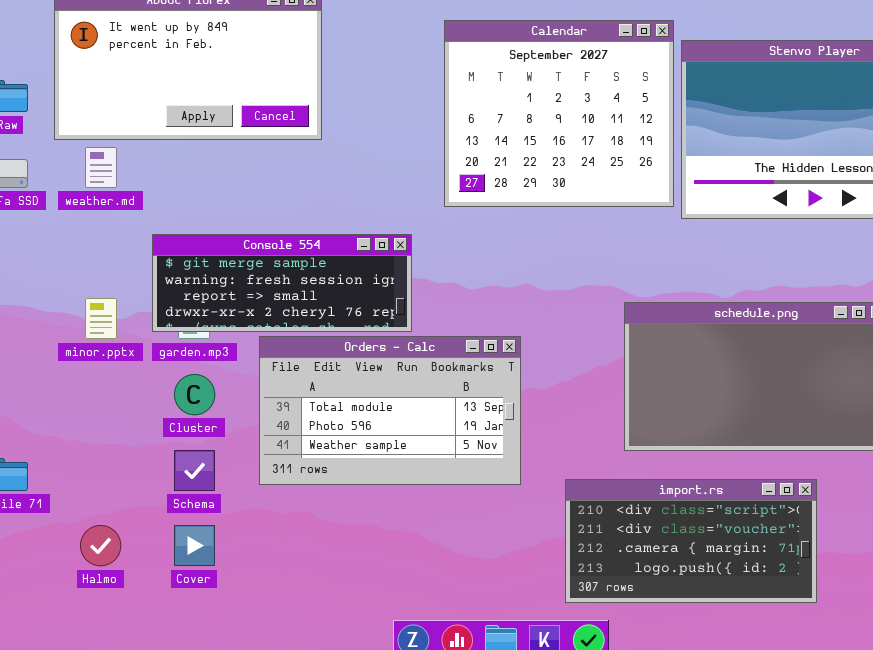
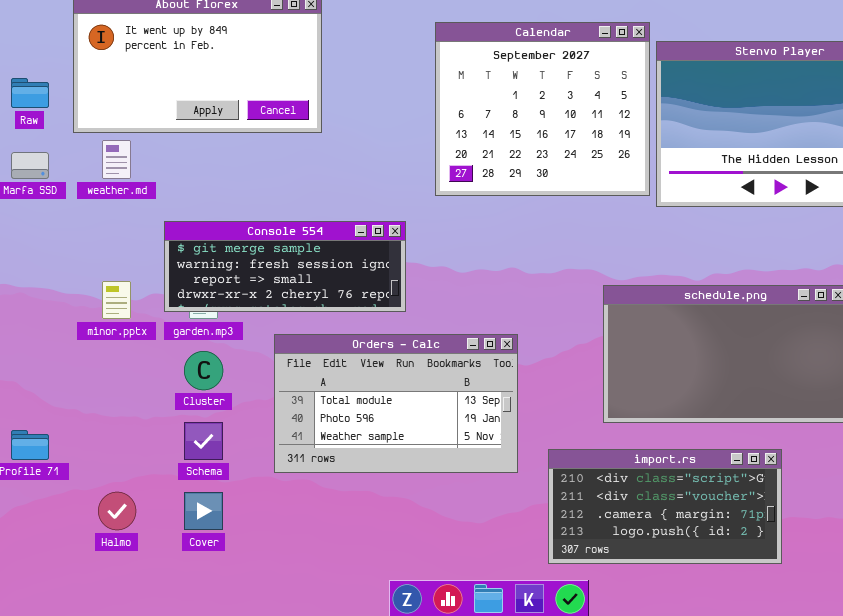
Orders - Calc: [259,336,521,485] -> [274,334,518,473], moved

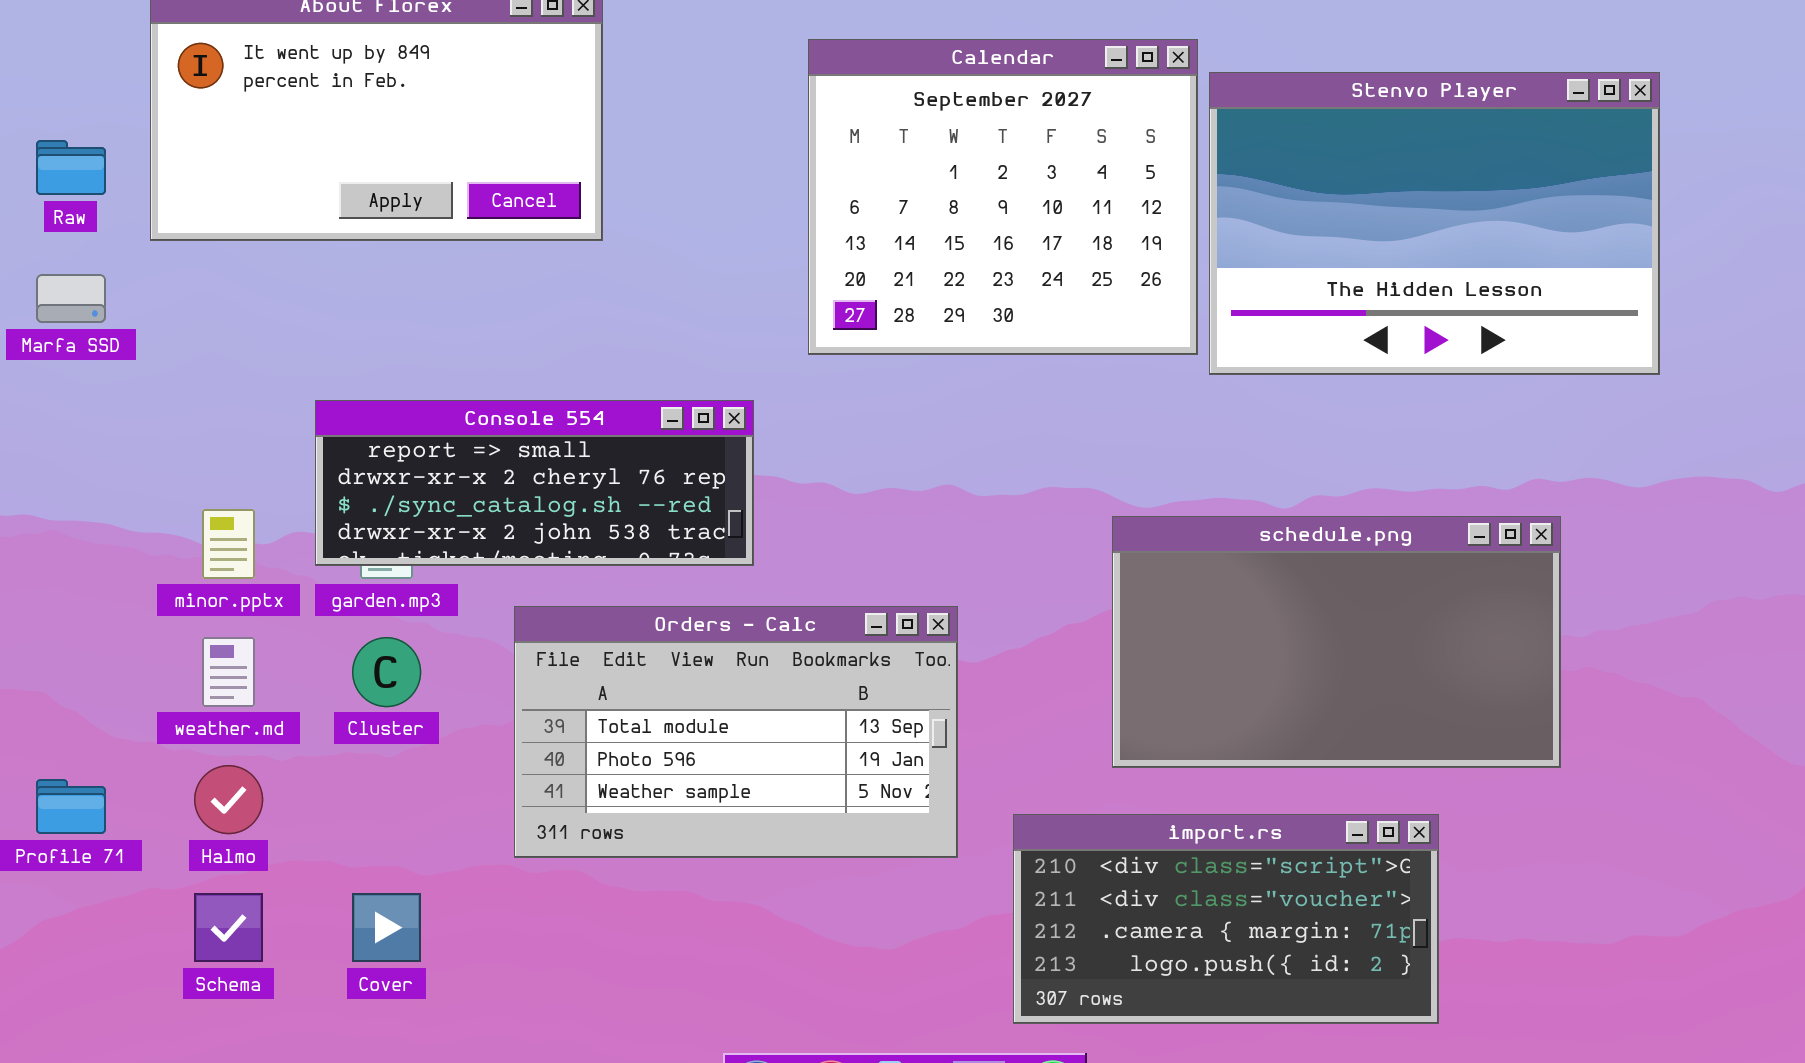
weather.md: [102,140,131,179] -> [202,637,255,707], moved
Console 554: [164,221,406,312] -> [315,400,754,566], scrolled down 2 rows
Schema: [184,422,223,460] -> [194,893,263,962], moved
Halmo: [98,492,136,530] -> [194,765,263,834], moved

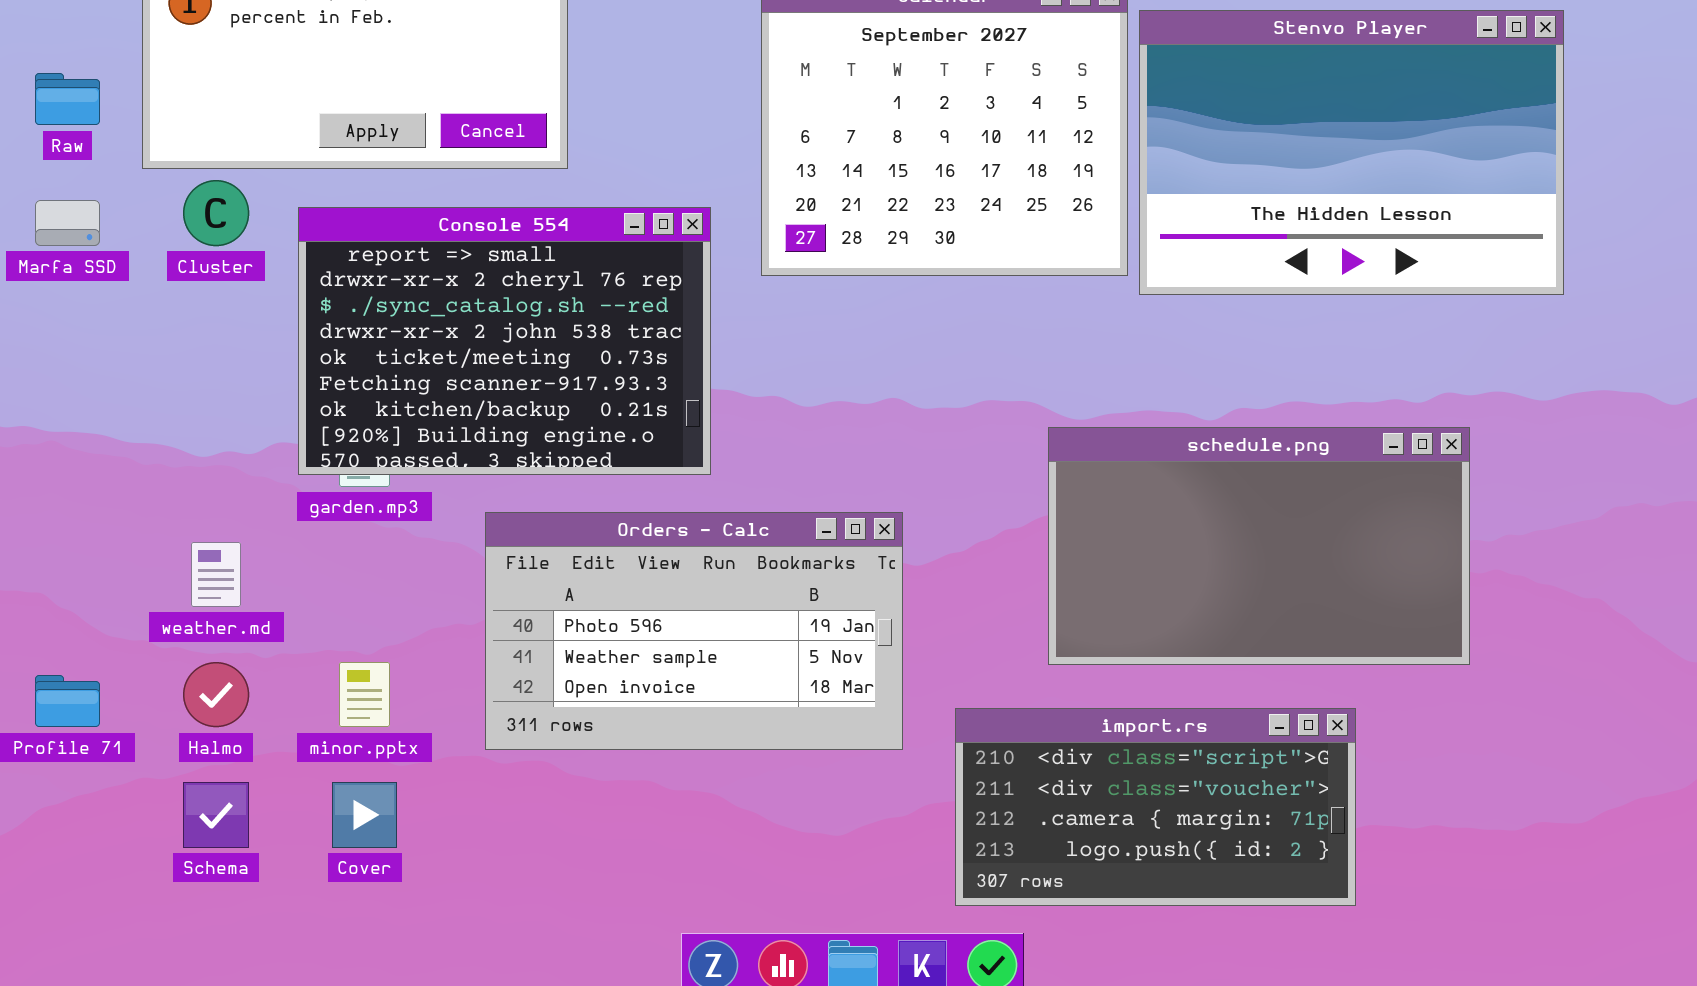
Console 554: [315,400,754,566] -> [298,207,711,475], resized
minor.pptx: [202,509,255,579] -> [339,662,390,727], moved
Orders - Calc: [514,606,958,858] -> [485,512,903,750], scrolled down 1 row
Cluster: [352,637,421,707] -> [183,180,249,246], moved

